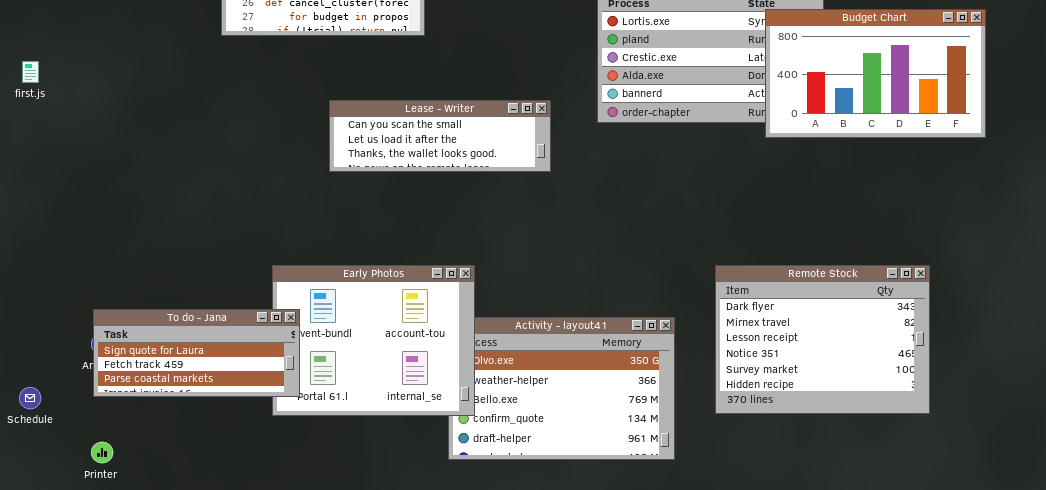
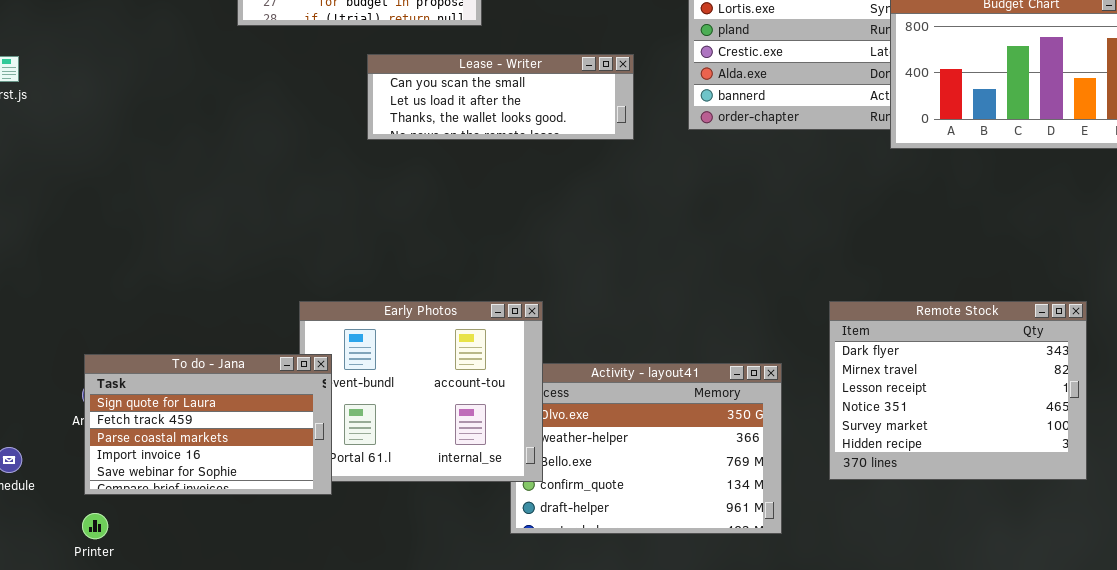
Lease - Writer: [329,100,551,172] -> [367,54,634,140], moved
To do - Jana: [93,309,300,397] -> [84,354,332,495], resized

